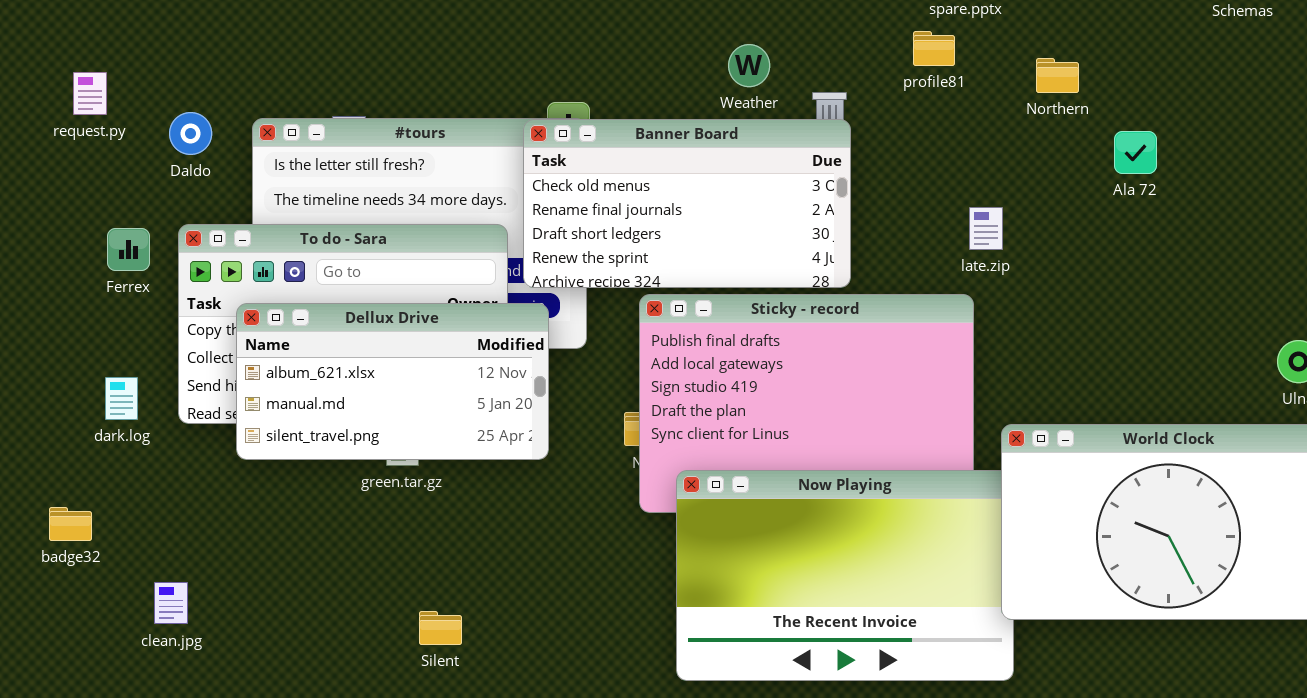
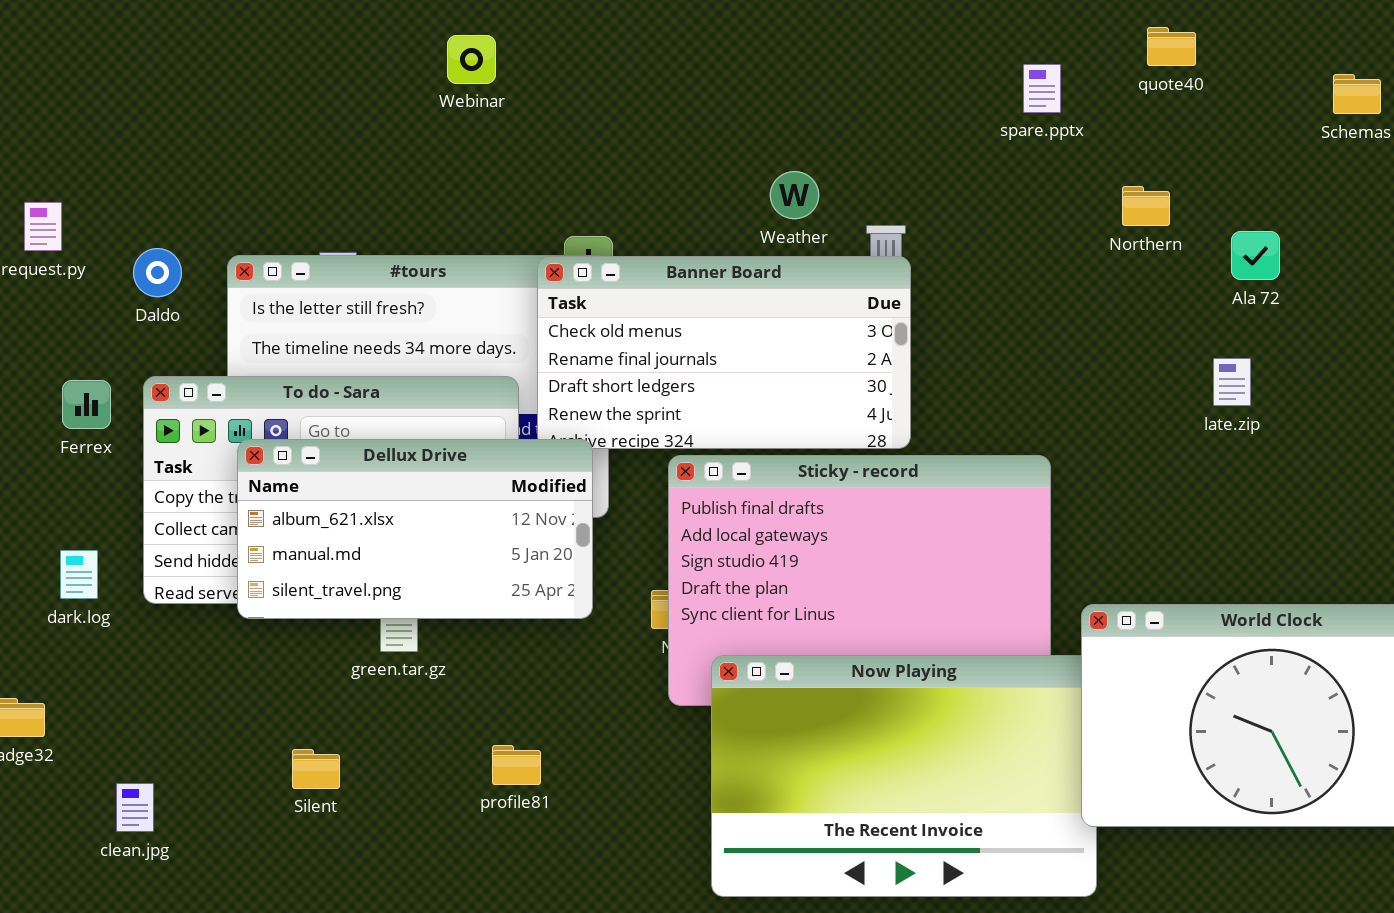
profile81: [913,31,955,66] -> [492,745,541,785], moved
Ala 72: [1114,131,1157,174] -> [1231,231,1280,280], moved
late.zip: [969,207,1003,250] -> [1213,358,1251,406], moved
Dellux Drive: [236,303,549,460] -> [237,439,593,619], moved
Silent: [419,611,462,645] -> [292,749,340,789], moved

